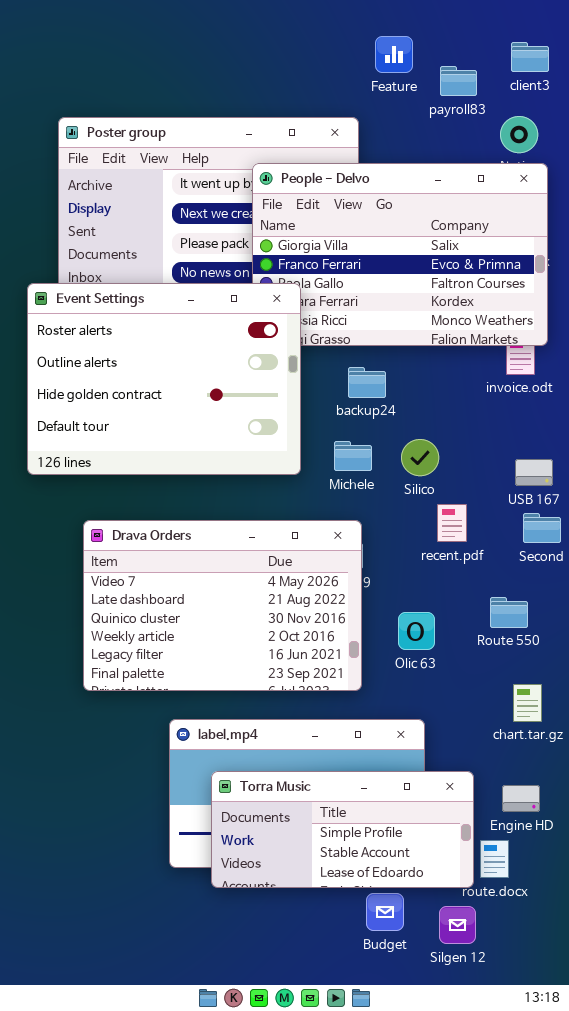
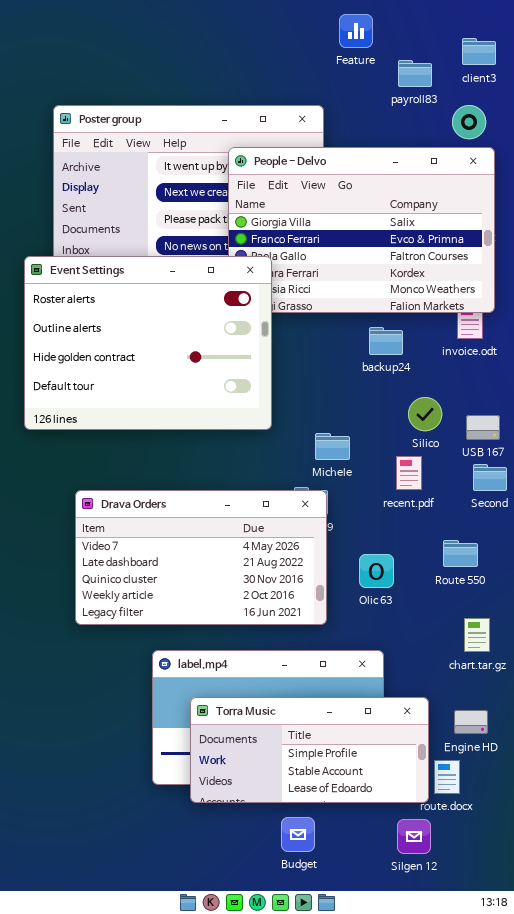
Feature: [375,36,413,73] -> [339,14,373,48], moved
backup24: [348,367,386,398] -> [369,327,403,355], moved
Silico: [401,439,439,476] -> [408,397,442,431], moved
Michele: [334,441,372,471] -> [315,433,350,460], moved
Drava Orders: [83,520,362,691] -> [75,490,327,625], resized
Budget: [366,893,404,931] -> [281,817,315,852], moved

